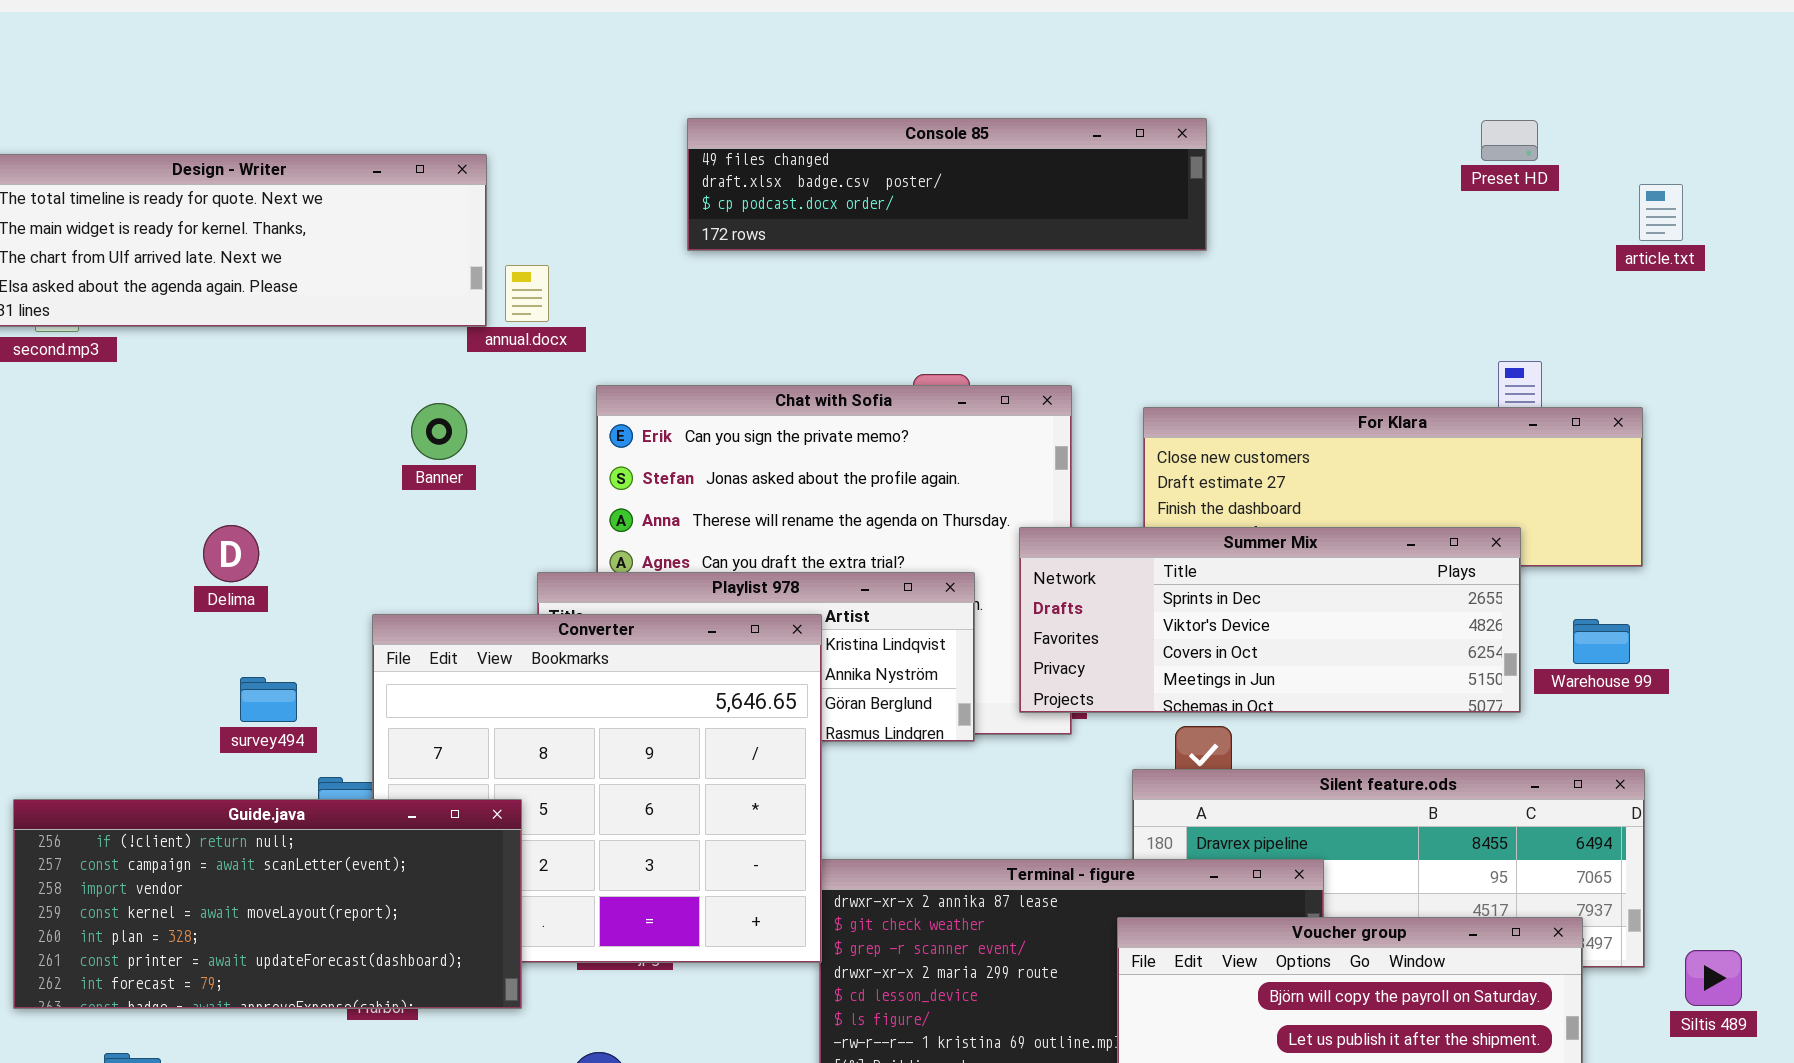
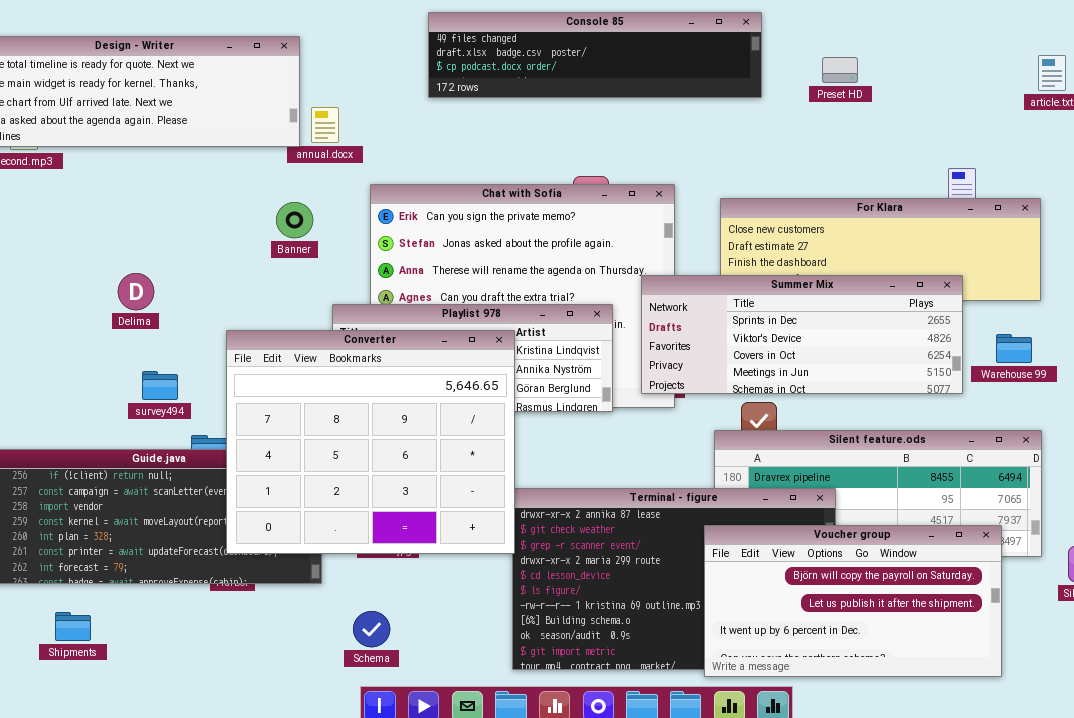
Preset HD: [1481,120,1538,161] -> [822,57,858,83], moved
Banner: [411,403,467,460] -> [276,202,313,238], moved
Converter: [372,614,822,963] -> [226,330,515,554], raised

